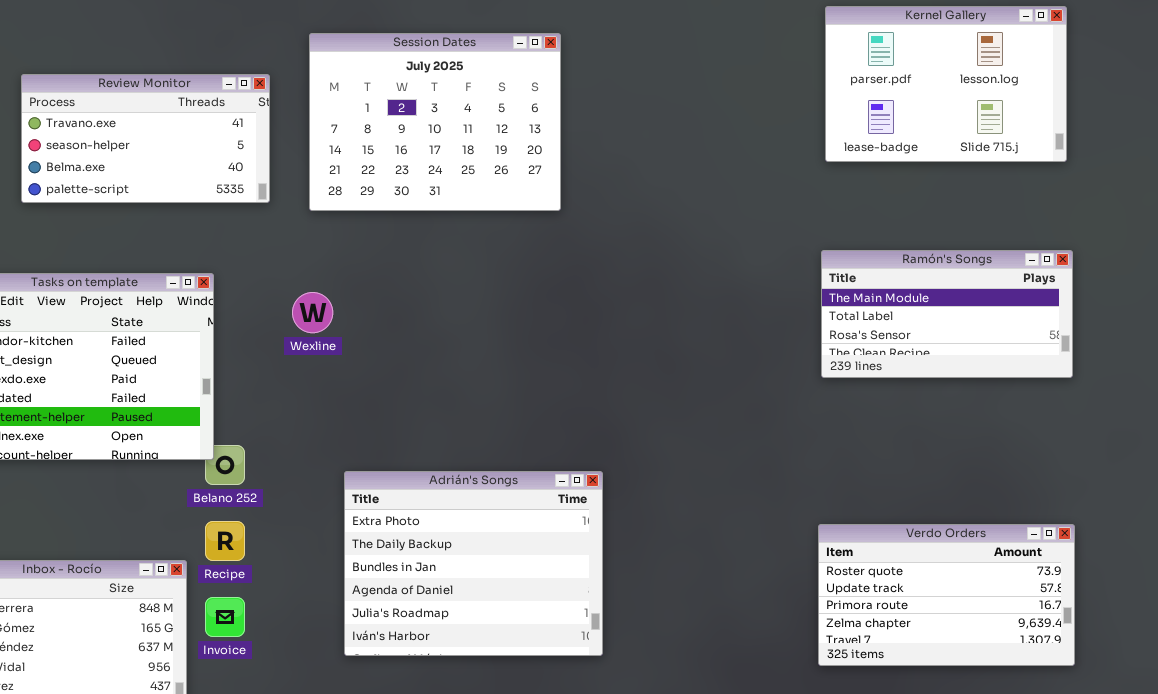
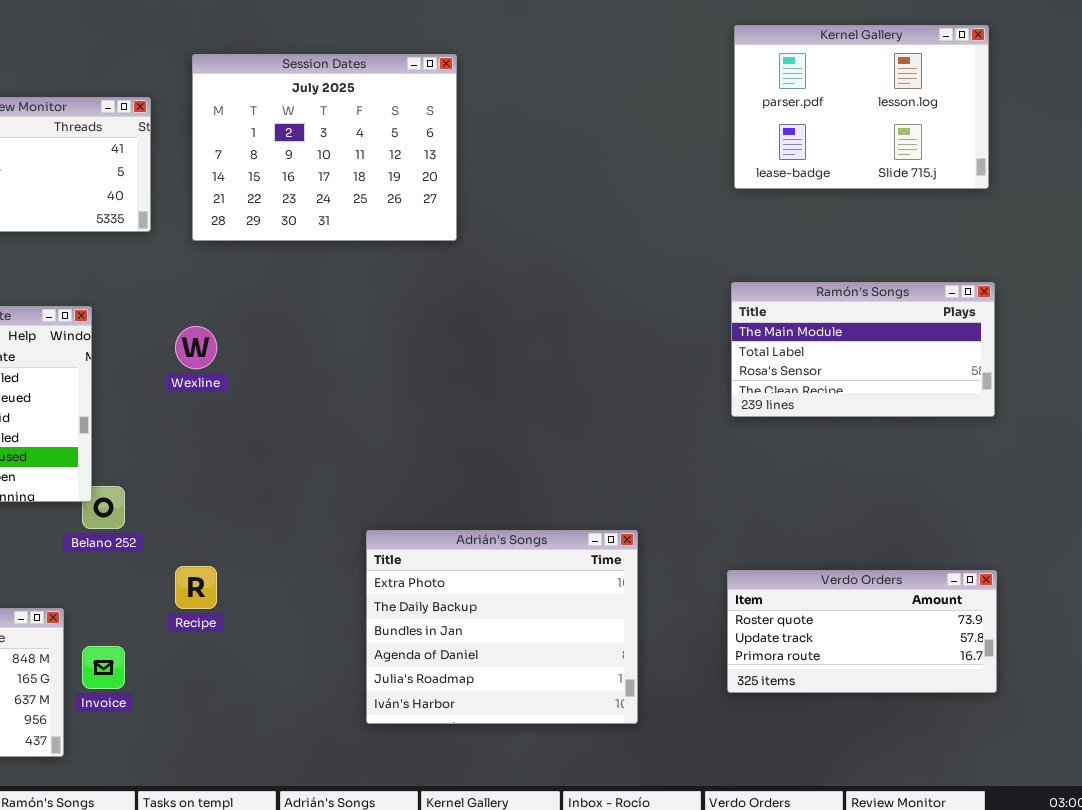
Adrián's Songs: [344,471,603,656] -> [366,530,638,724], moved
Recipe: [205,521,245,561] -> [175,566,217,609], moved
Verdo Orders: [818,524,1075,666] -> [727,570,997,693], resized

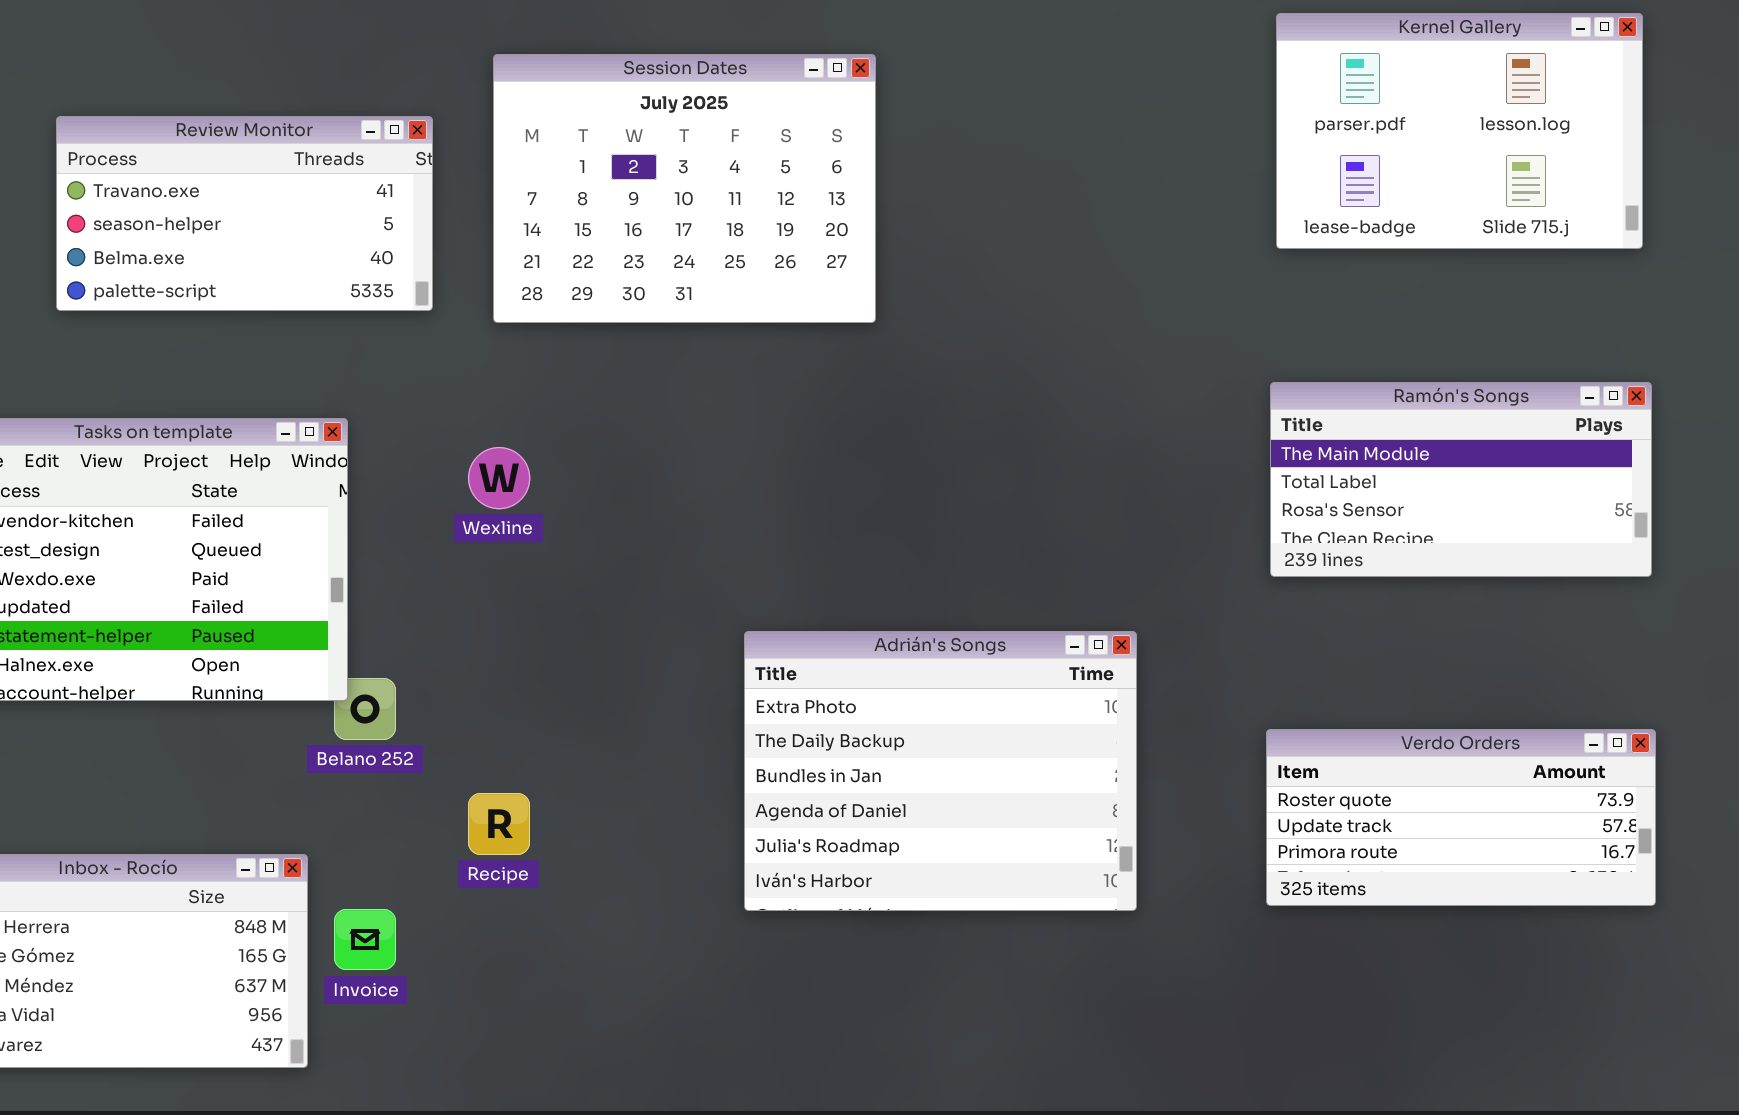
Adrián's Songs: [366,530,638,724] -> [744,631,1137,911], moved
Verdo Orders: [727,570,997,693] -> [1266,729,1656,906], moved

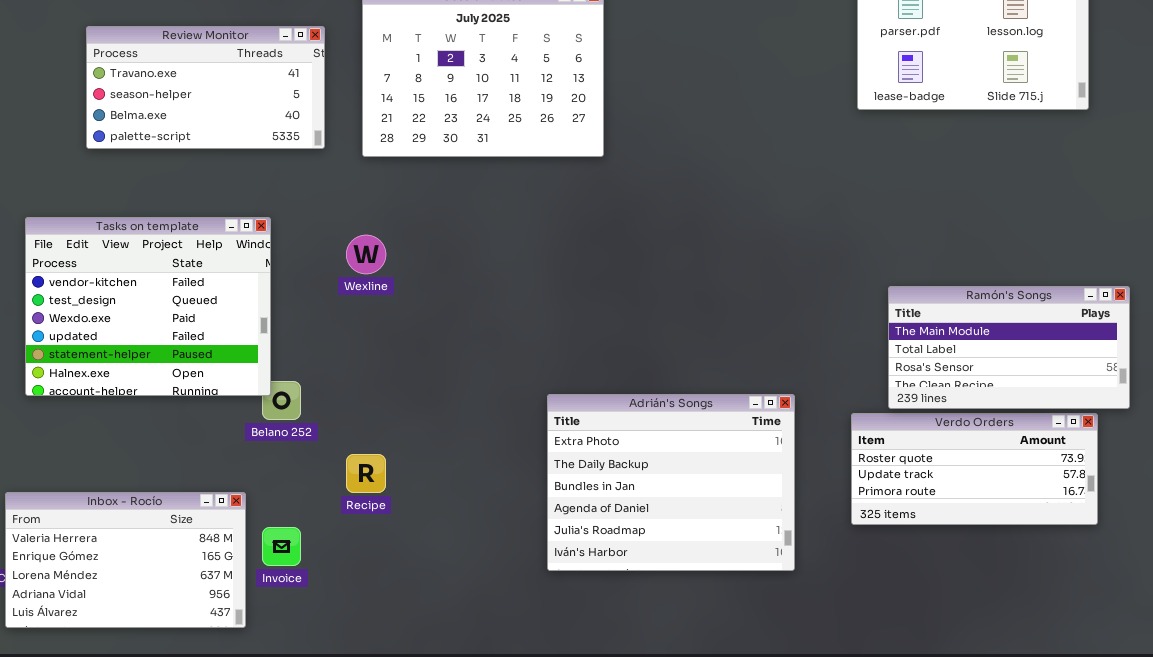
Ramón's Songs: [1270,382,1652,577] -> [888,286,1130,409], moved
Adrián's Songs: [744,631,1137,911] -> [547,394,795,571], moved

